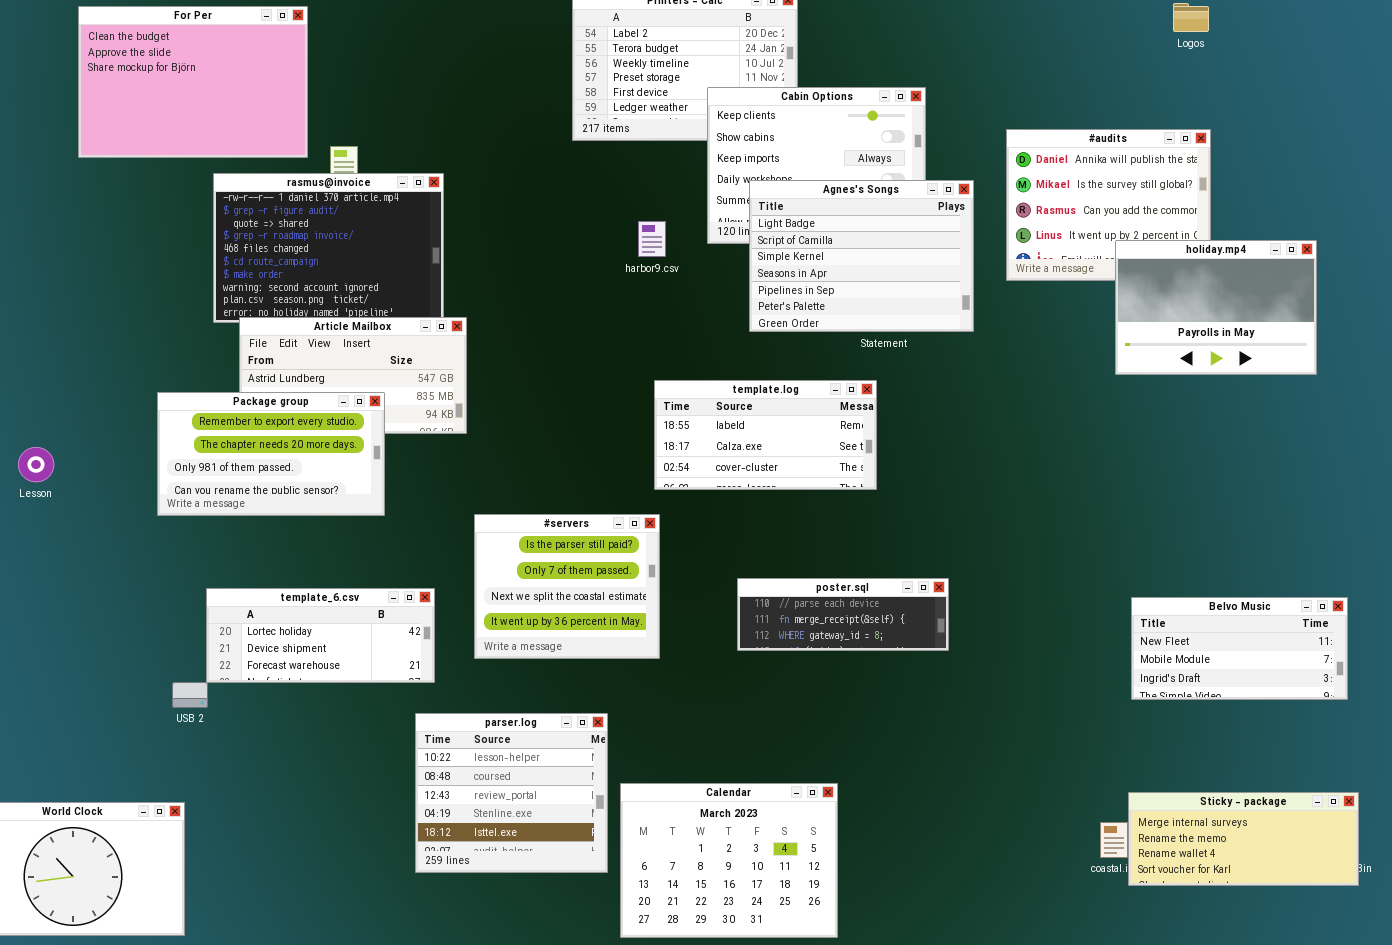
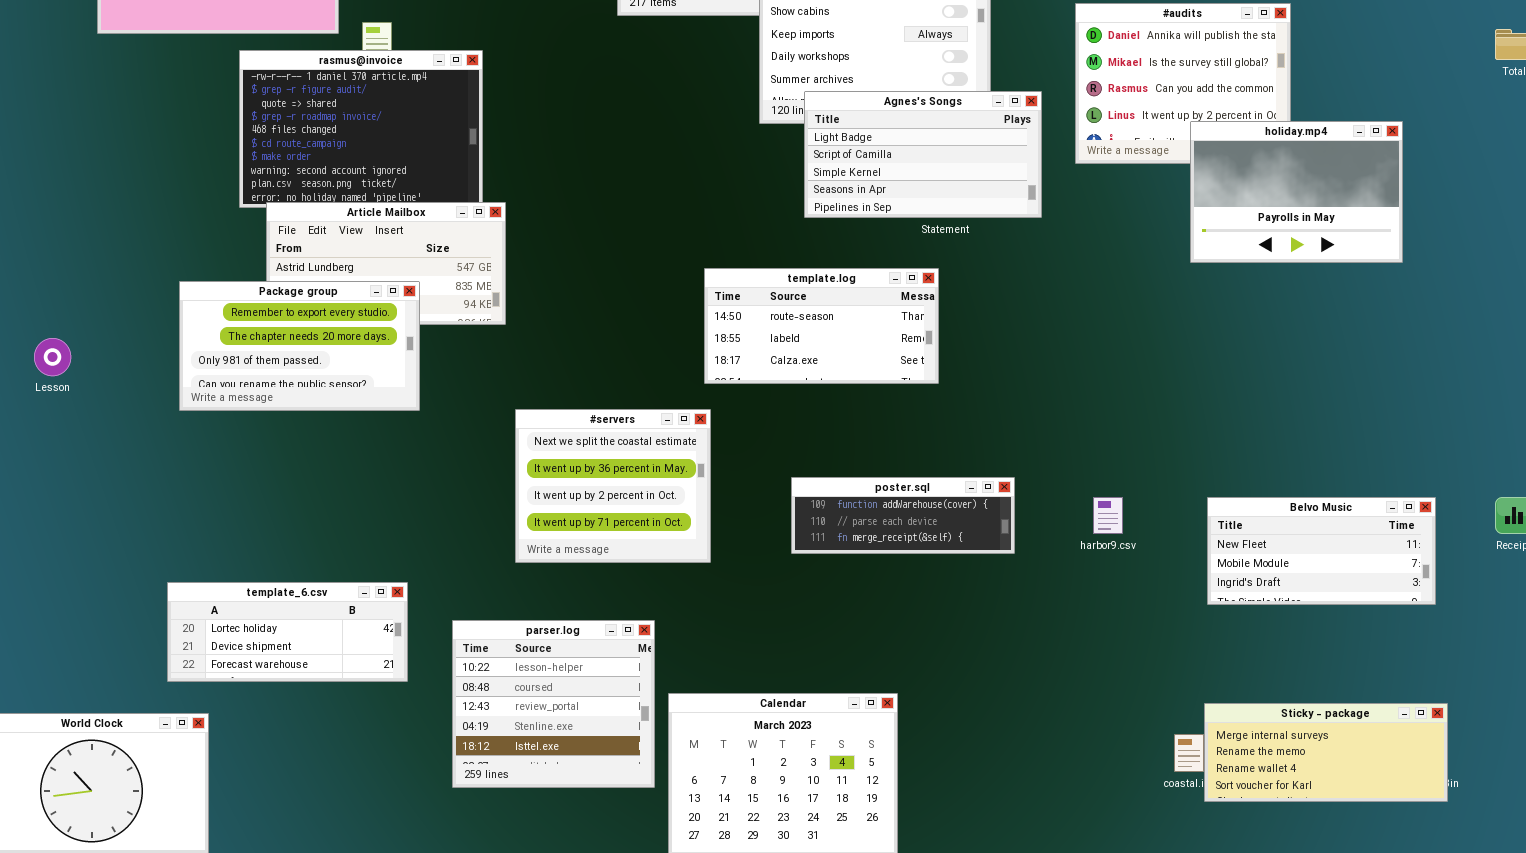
Agnes's Songs: [749,180,974,332] -> [804,91,1042,218], resized
harbor9.csv: [638,221,666,257] -> [1093,497,1123,534], moved
template.log: [654,380,877,490] -> [704,268,939,384], scrolled up 1 row
#servers: [474,514,660,659] -> [515,409,711,563], scrolled down 2 rows
poster.sql: [737,578,949,651] -> [791,477,1015,554], scrolled up 1 row
template_6.csv: [206,588,435,683] -> [167,582,408,682], moved

